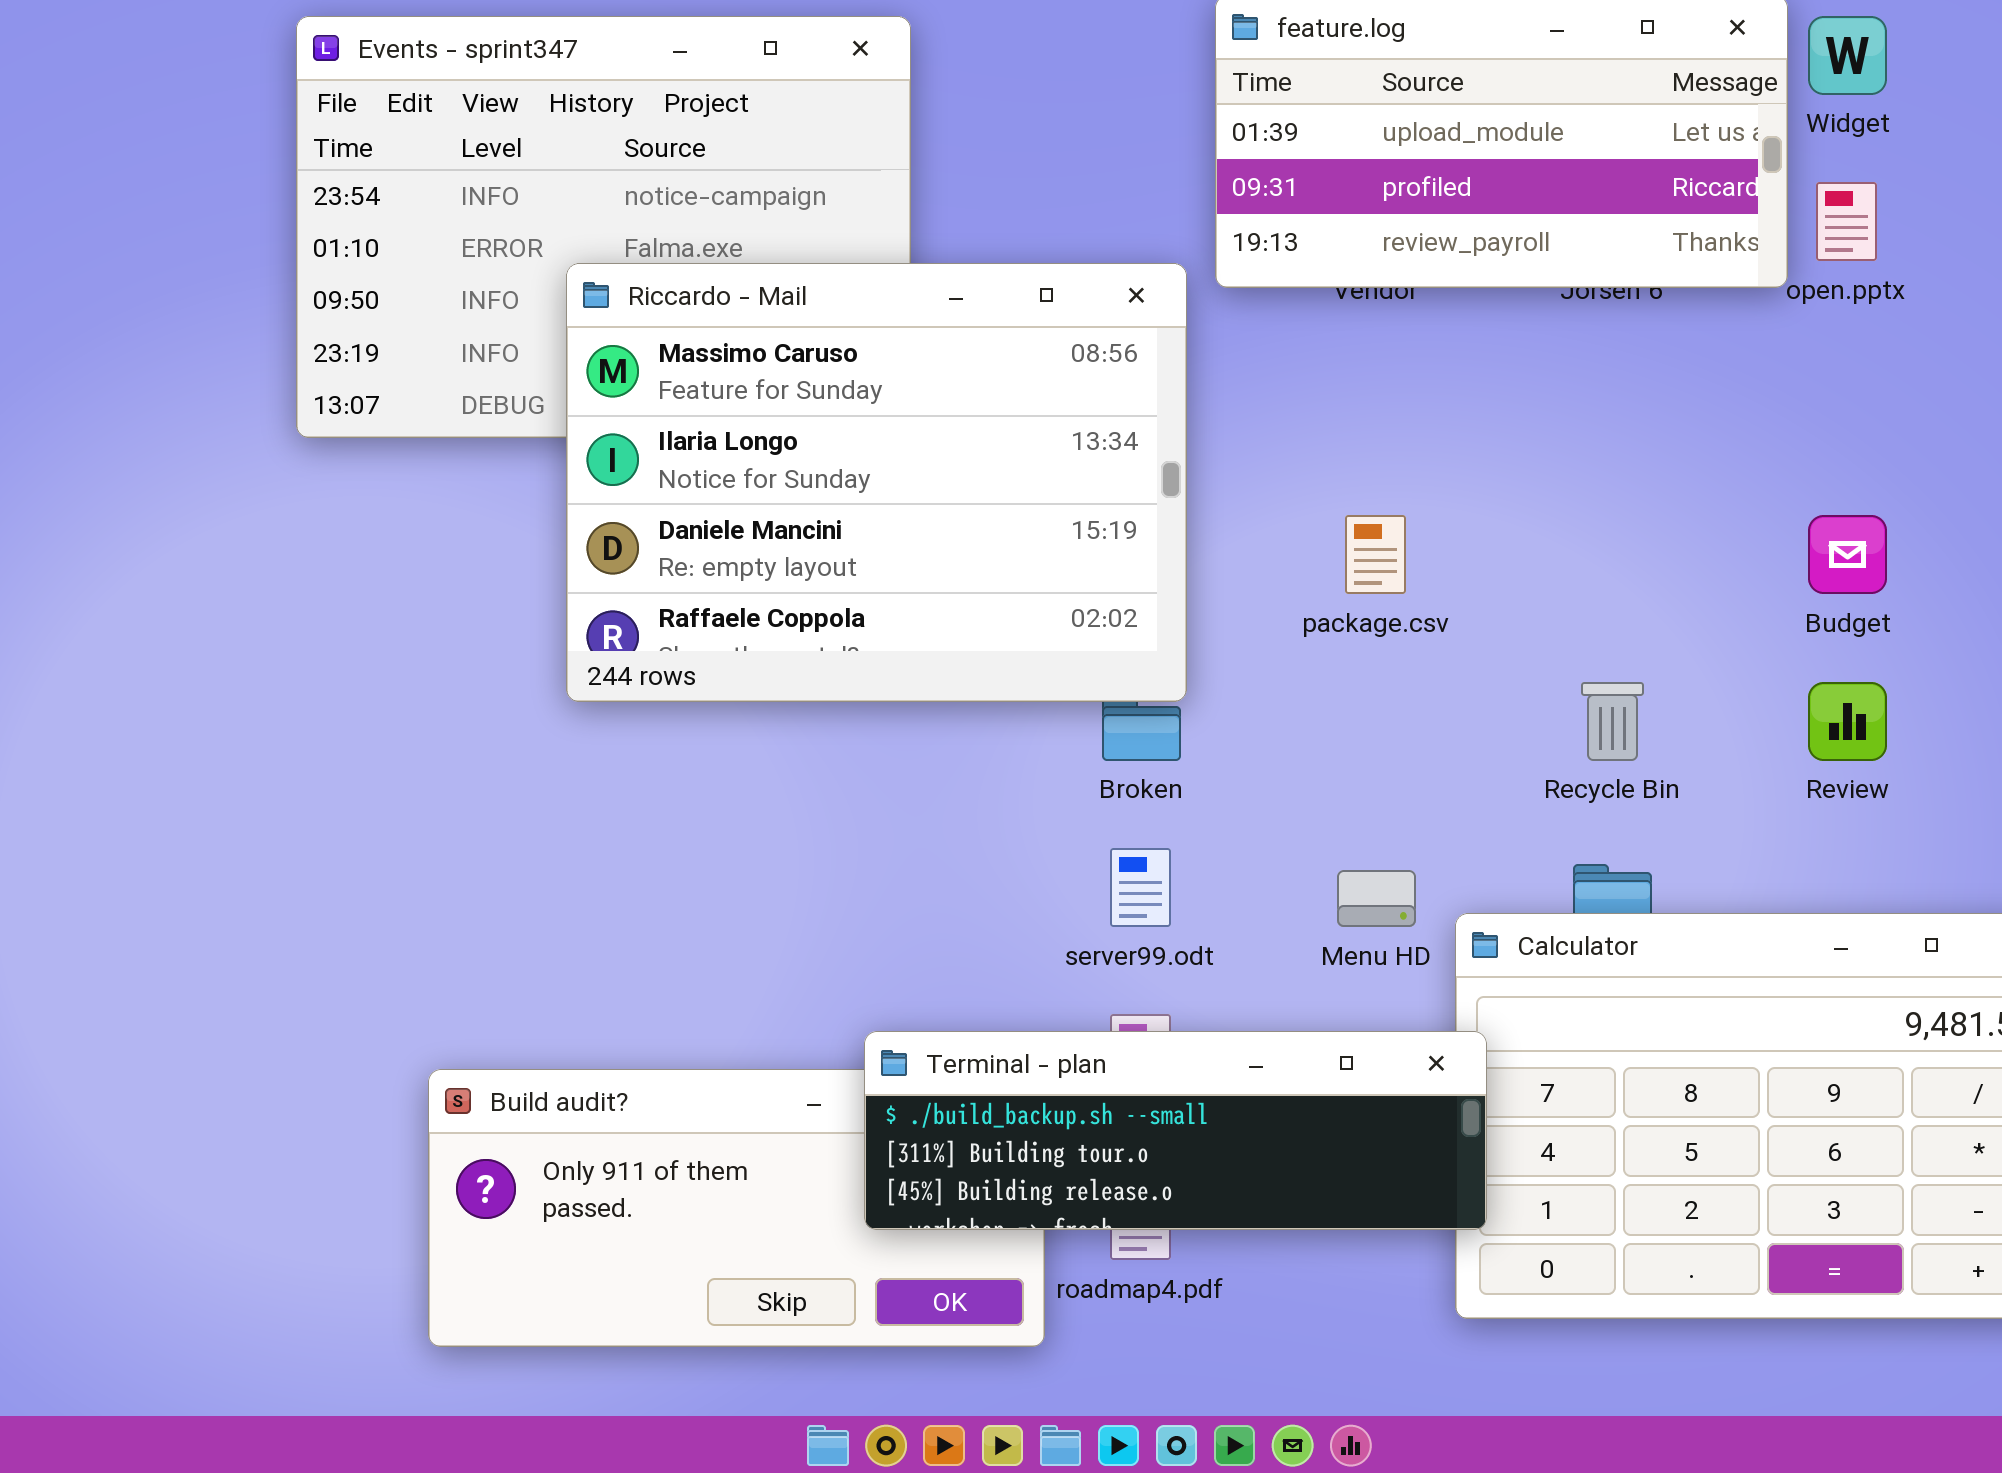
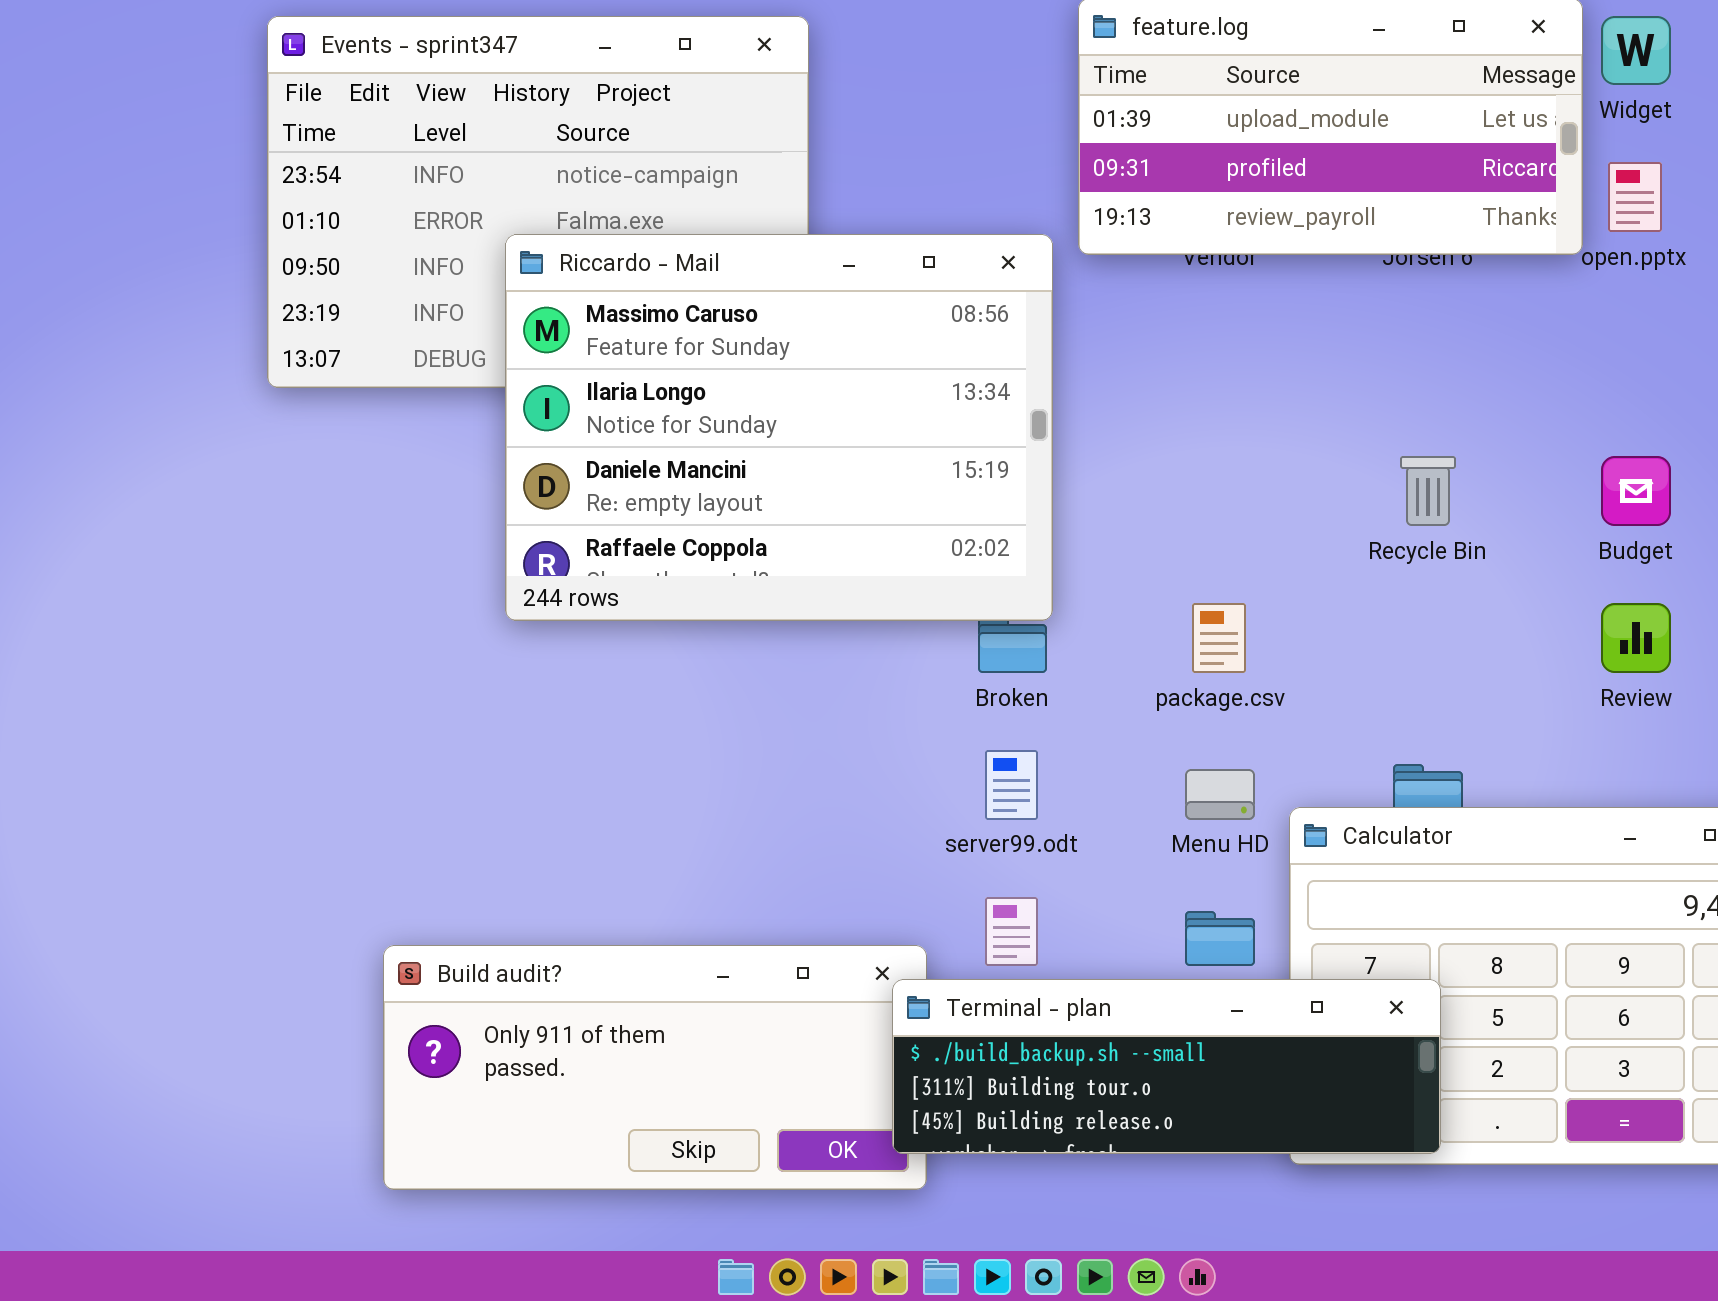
package.csv: [1345,515,1406,594] -> [1192,603,1246,673], moved
Recycle Bin: [1581,682,1644,761] -> [1400,456,1456,526], moved
Terminal - plan: [864,1031,1487,1230] -> [892,979,1441,1154], moved

